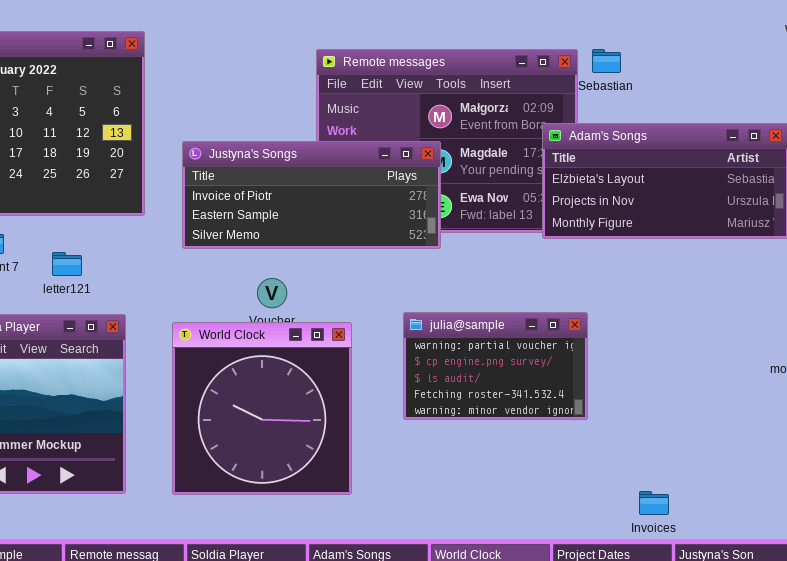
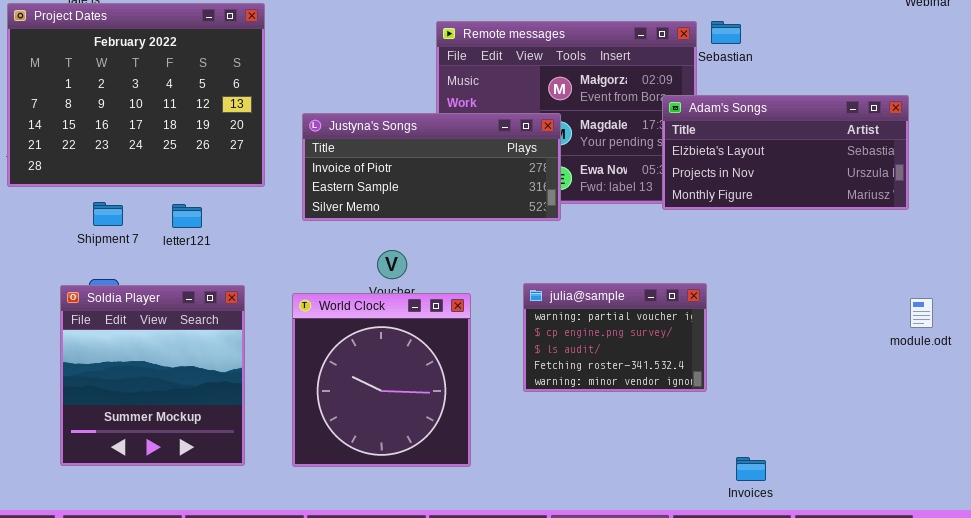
letter121: [52,252,82,276] -> [172,204,202,228], moved
Invoices: [639,491,669,515] -> [736,457,766,481], moved

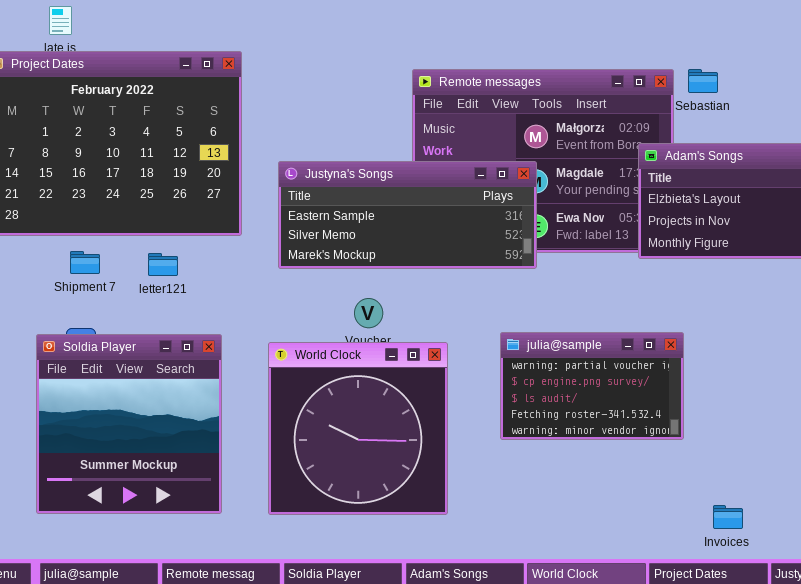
Justyna's Songs: [302,113,561,221] -> [278,161,537,269], scrolled down 1 row

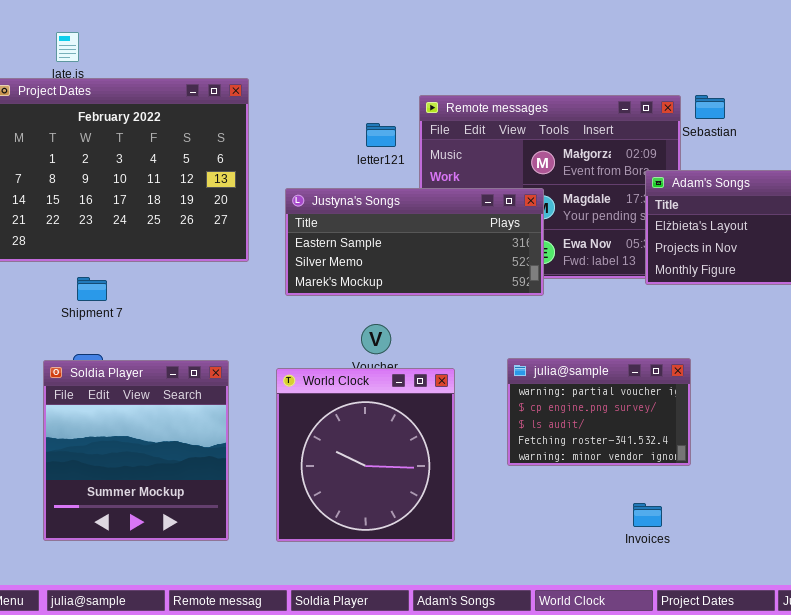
letter121: [148,253,178,276] -> [366,123,396,147], moved
Invoices: [713,505,743,529] -> [633,503,662,527], moved

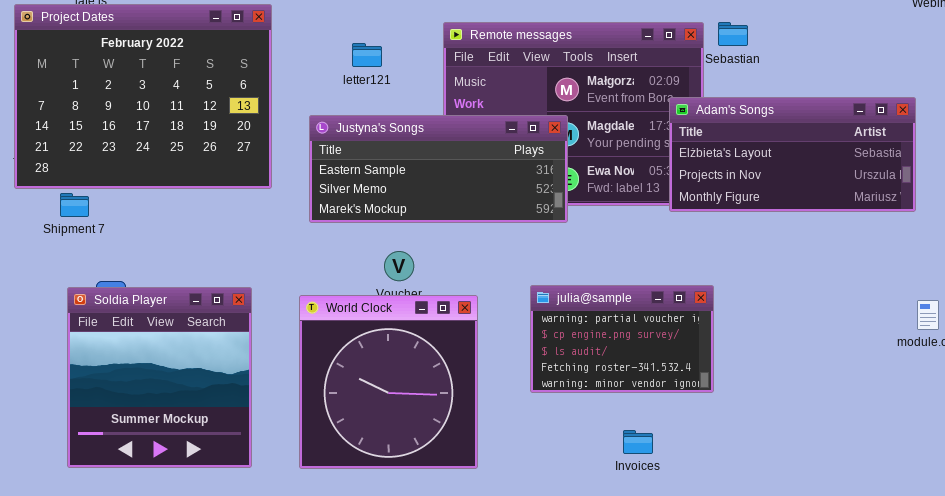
letter121: [366,123,396,147] -> [352,43,382,67], moved
Shipment 7: [77,277,107,301] -> [60,193,89,217], moved
Invoices: [633,503,662,527] -> [623,430,653,454], moved

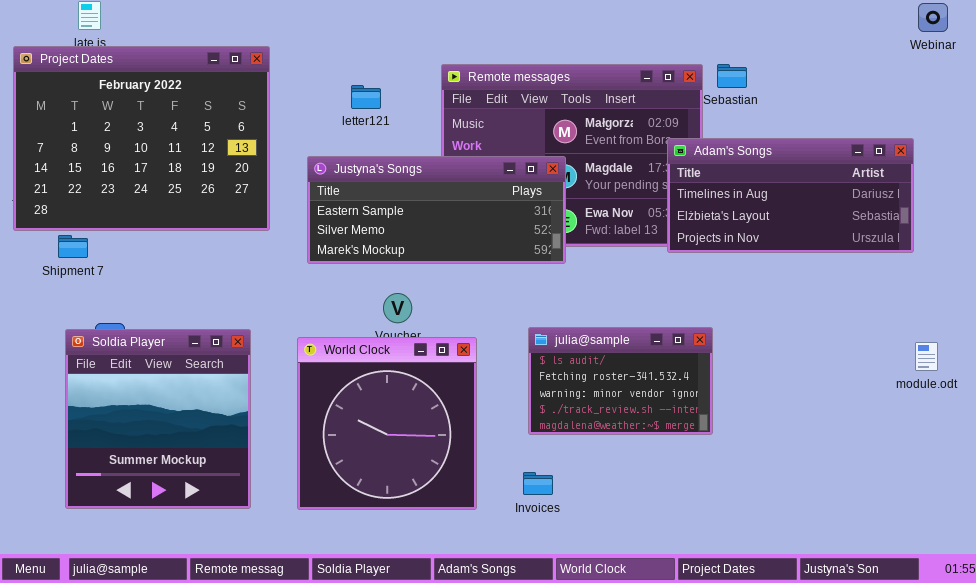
Adam's Songs: [669,97,916,212] -> [667,138,914,253], scrolled up 1 row
julia@sample: [530,285,714,393] -> [528,327,713,435], scrolled down 2 rows
Invoices: [623,430,653,454] -> [523,472,553,495], moved

